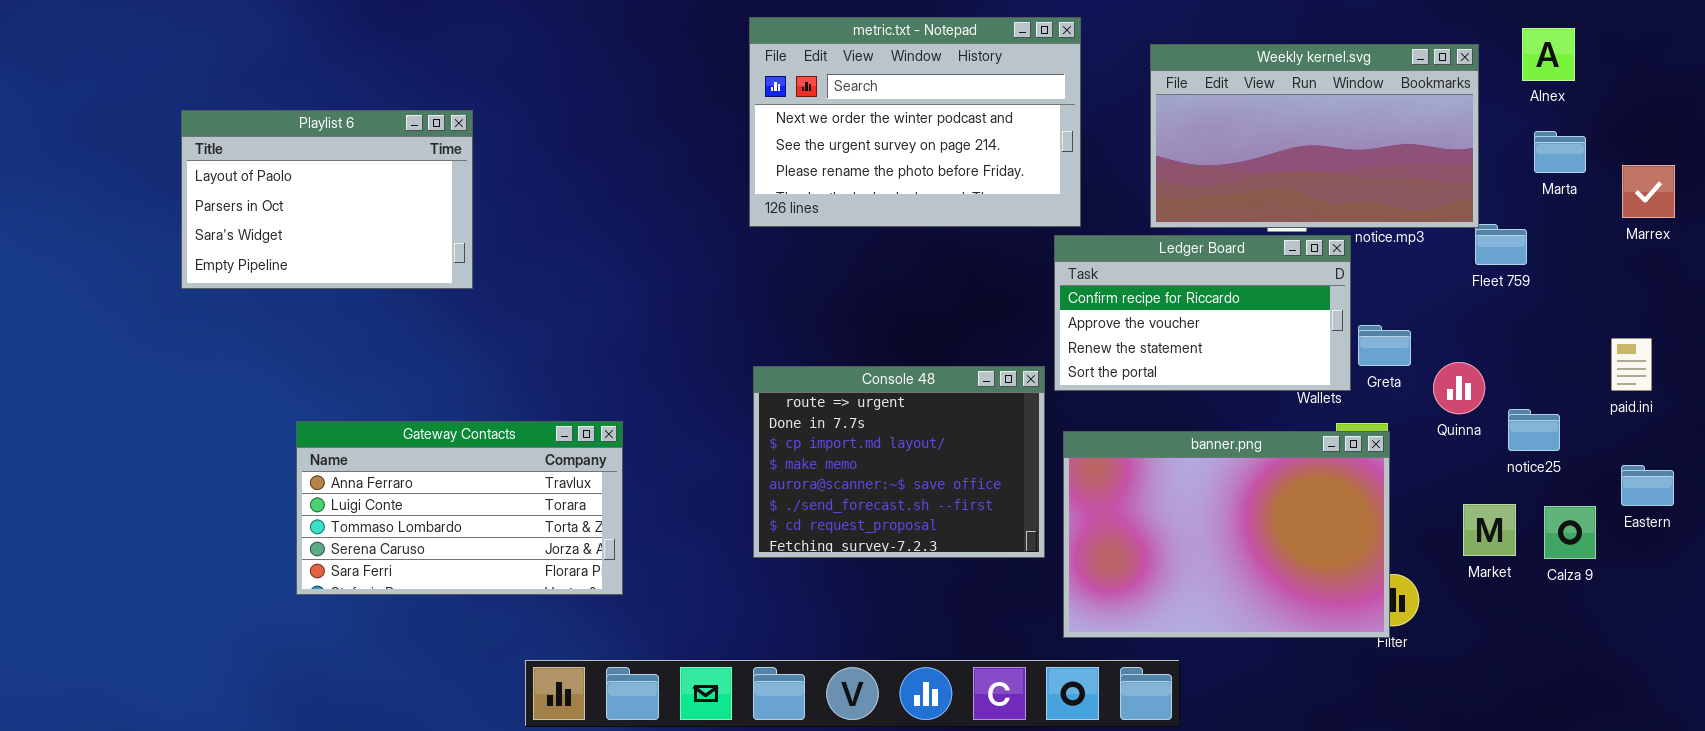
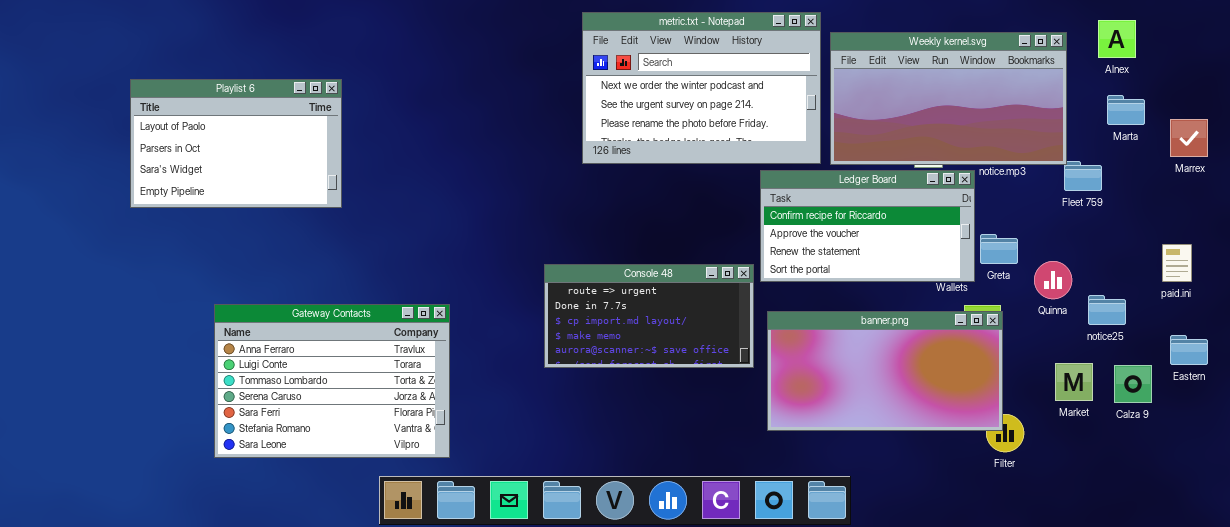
metric.txt - Notepad: [749,17,1081,227] -> [582,12,821,164], moved
Console 48: [753,366,1045,558] -> [544,264,754,368], resized
Gateway Contacts: [296,421,623,595] -> [214,304,450,458], resized
banner.png: [1063,431,1390,638] -> [767,311,1003,431], resized

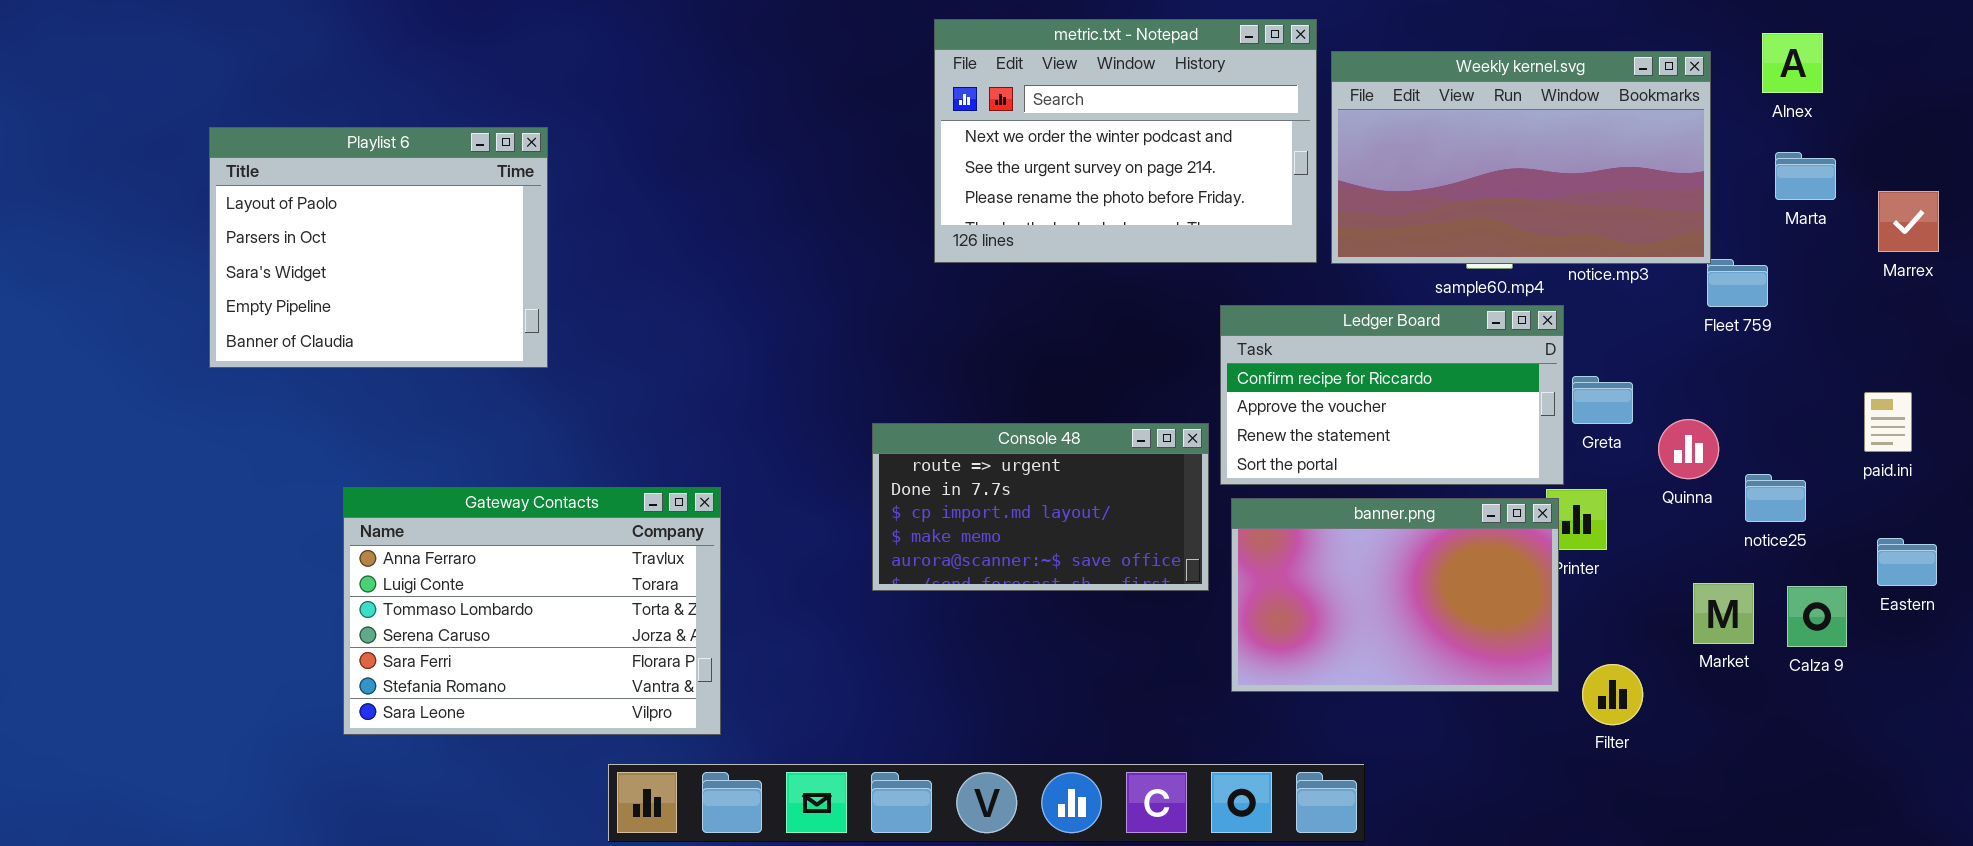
Playlist 6: [130,79,342,208] -> [209,127,548,368], resized
Ledger Board: [760,170,975,282] -> [1220,305,1564,485], moved
banner.png: [767,311,1003,431] -> [1231,498,1559,692], resized

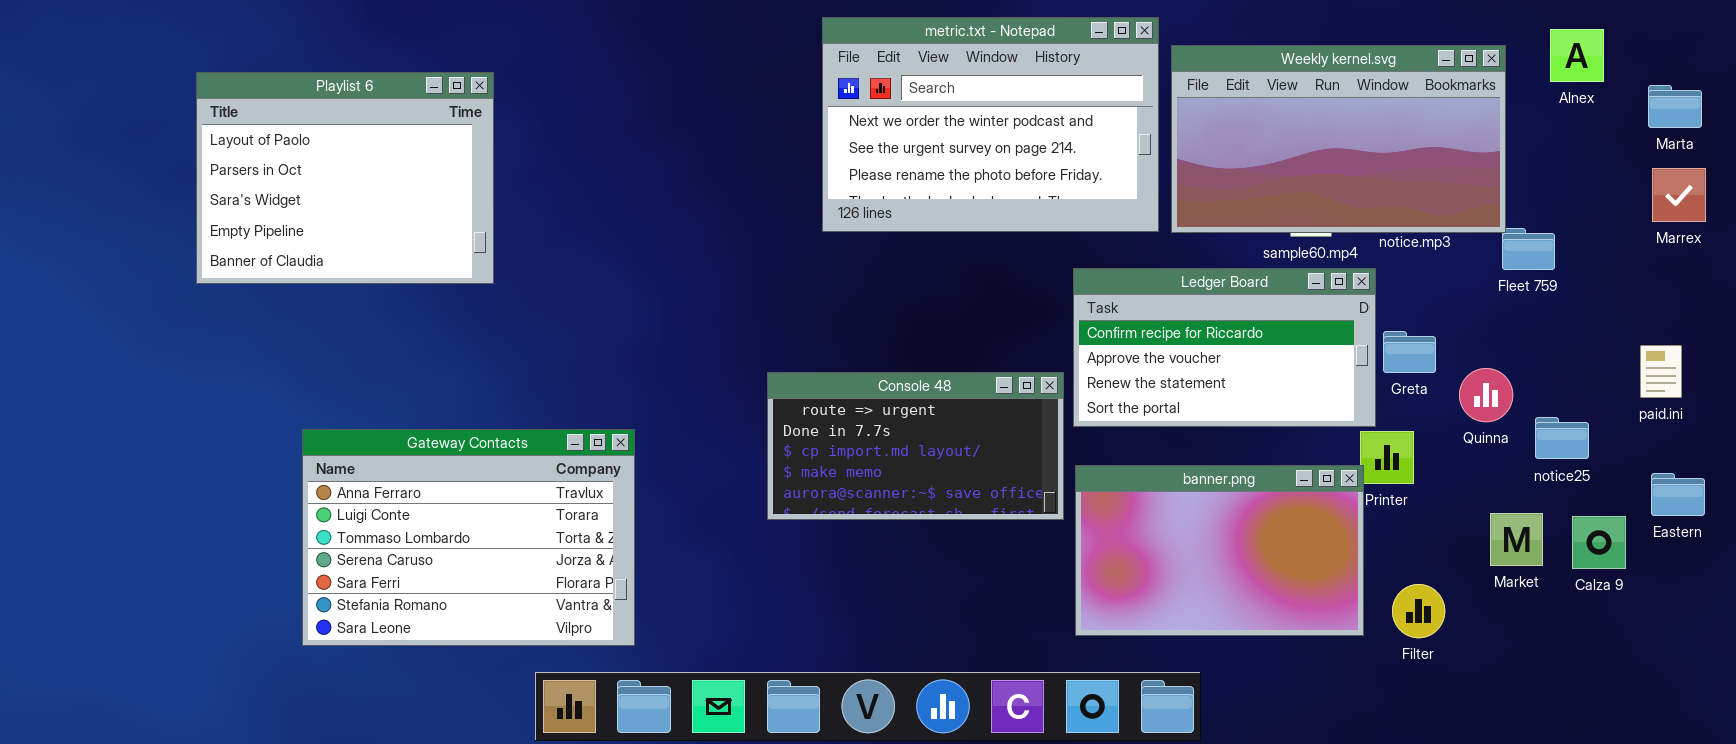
Playlist 6: [209,127,548,368] -> [196,72,494,284], moved
Marta: [1775,152,1836,200] -> [1648,85,1702,128], moved
banner.png: [1231,498,1559,692] -> [1075,465,1364,636], moved

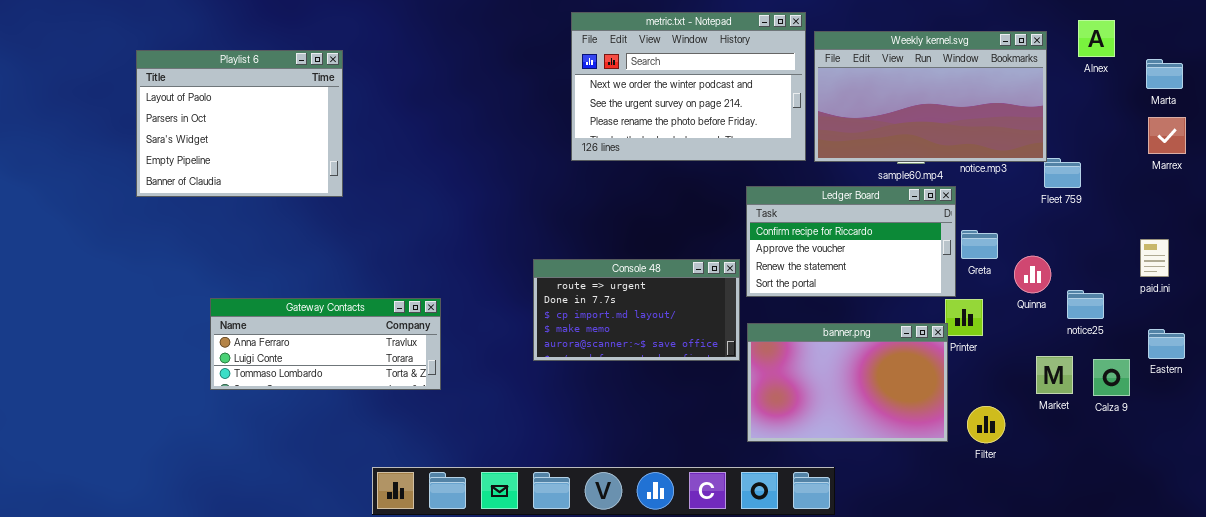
Gateway Contacts: [302,429,635,646] -> [210,298,441,390], resized

